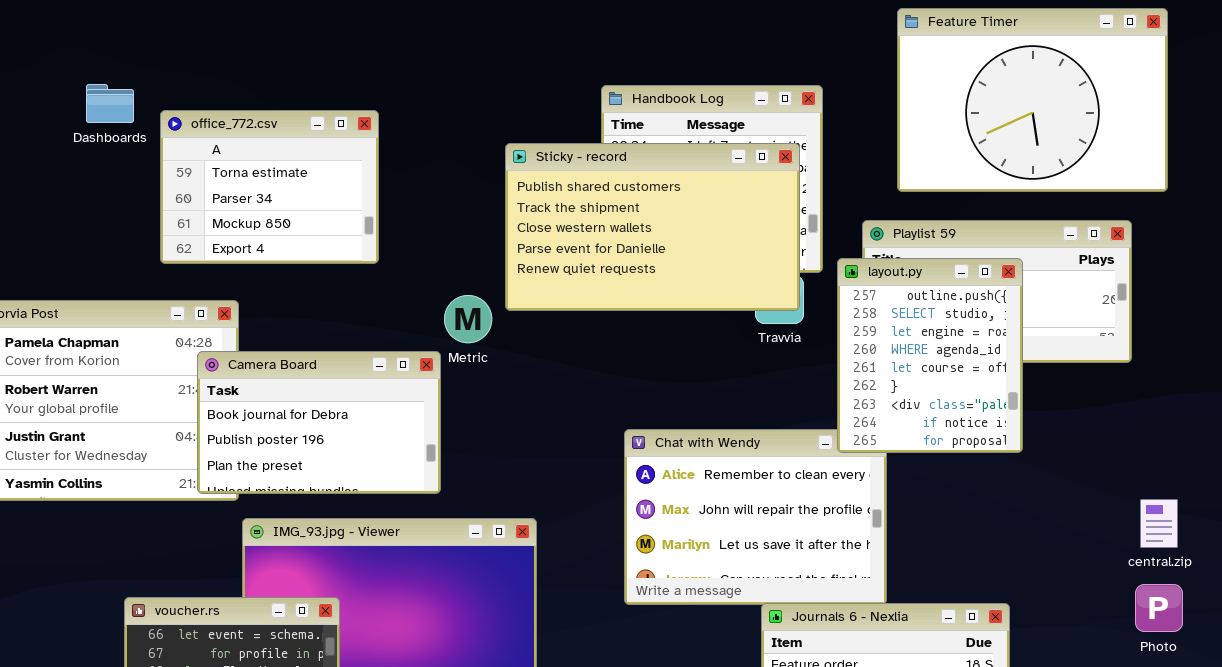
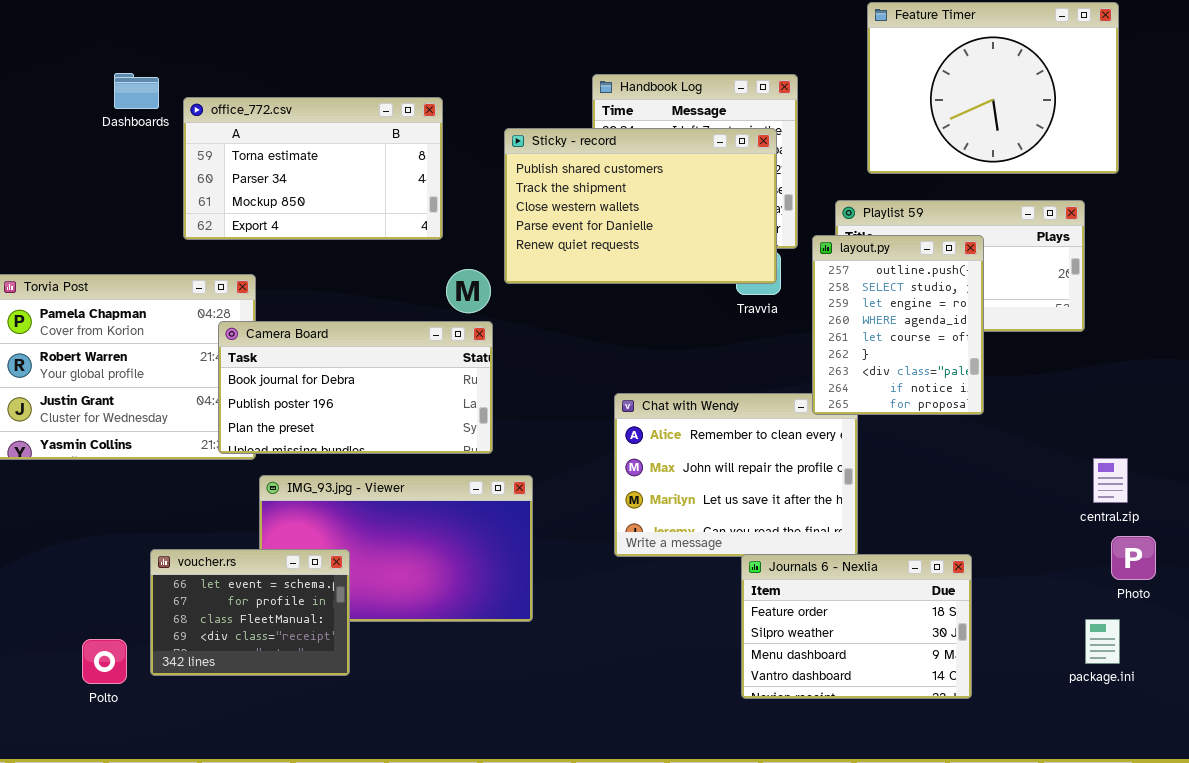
office_772.csv: [160,110,379,264] -> [183,97,443,240], resized
Camera Board: [197,351,441,494] -> [218,321,493,454], resized
Photo: [1135,584,1183,632] -> [1111,536,1156,580], moved

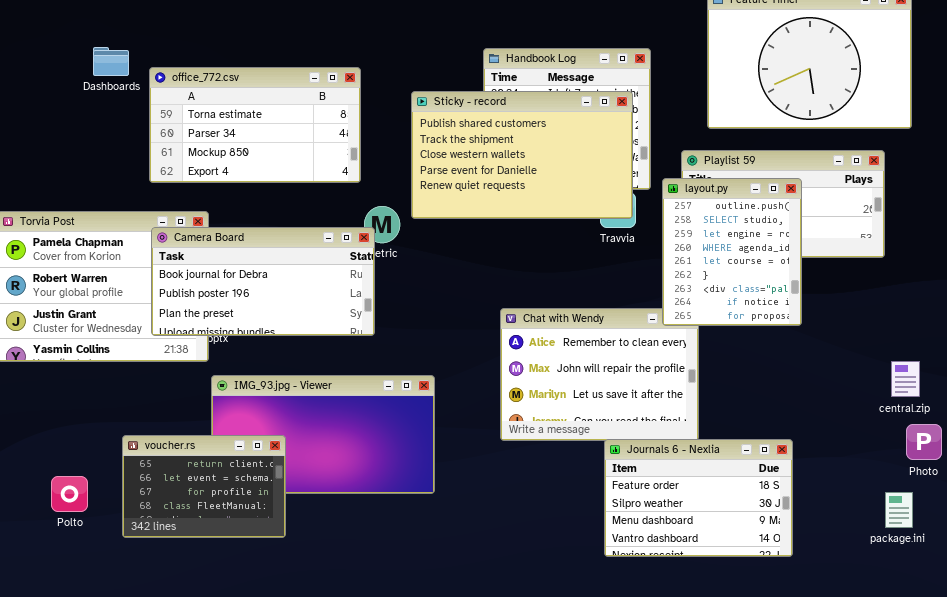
Camera Board: [218,321,493,454] -> [151,227,375,336], moved
voucher.rs: [150,549,350,676] -> [122,435,286,538], scrolled up 1 row
Polto: [82,639,127,684] -> [51,476,88,512], moved

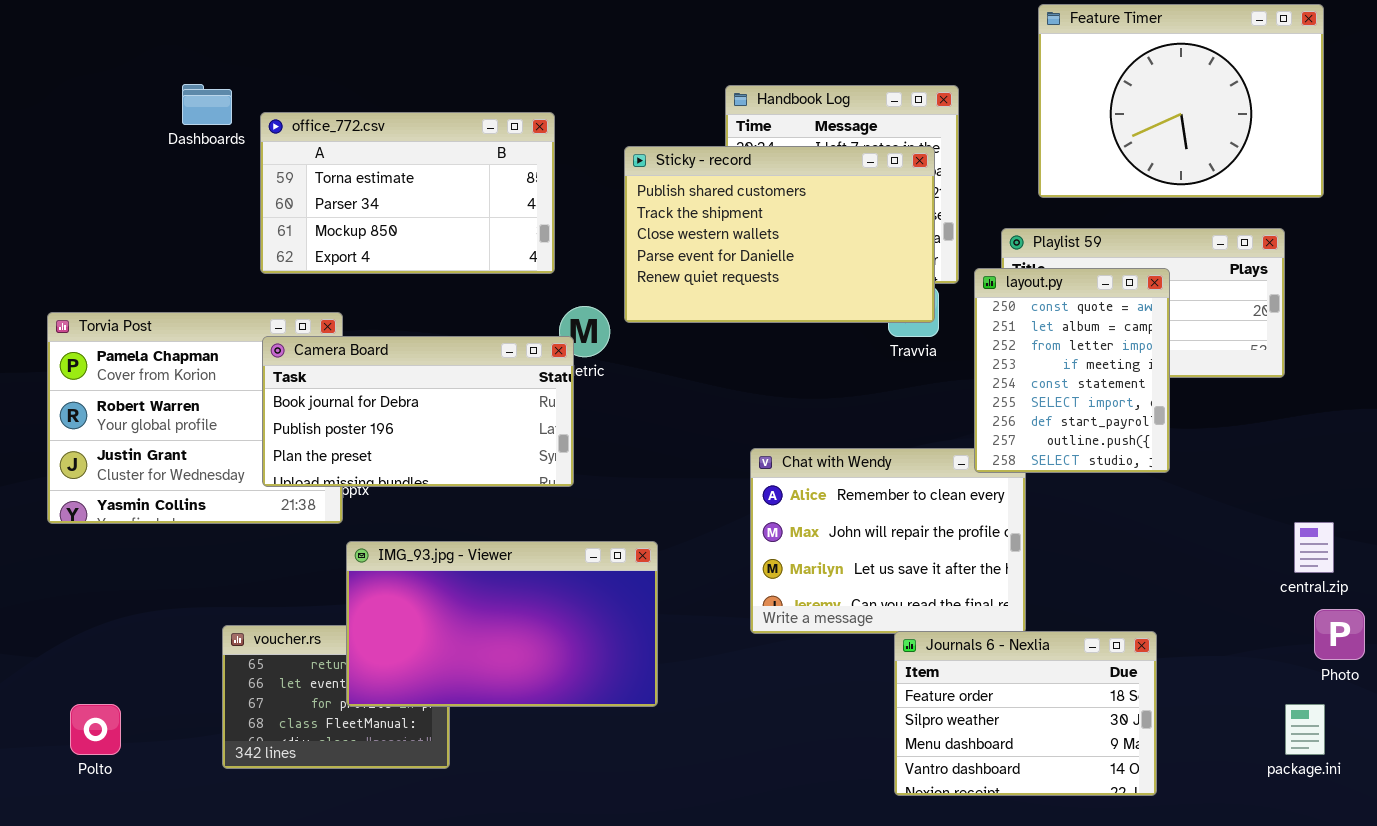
layout.py: [662,178,802,326] -> [974,268,1170,473], scrolled up 7 rows
IMG_93.jpg - Viewer: [211,375,435,494] -> [346,541,658,707], raised
Polto: [51,476,88,512] -> [70,704,121,755], moved

